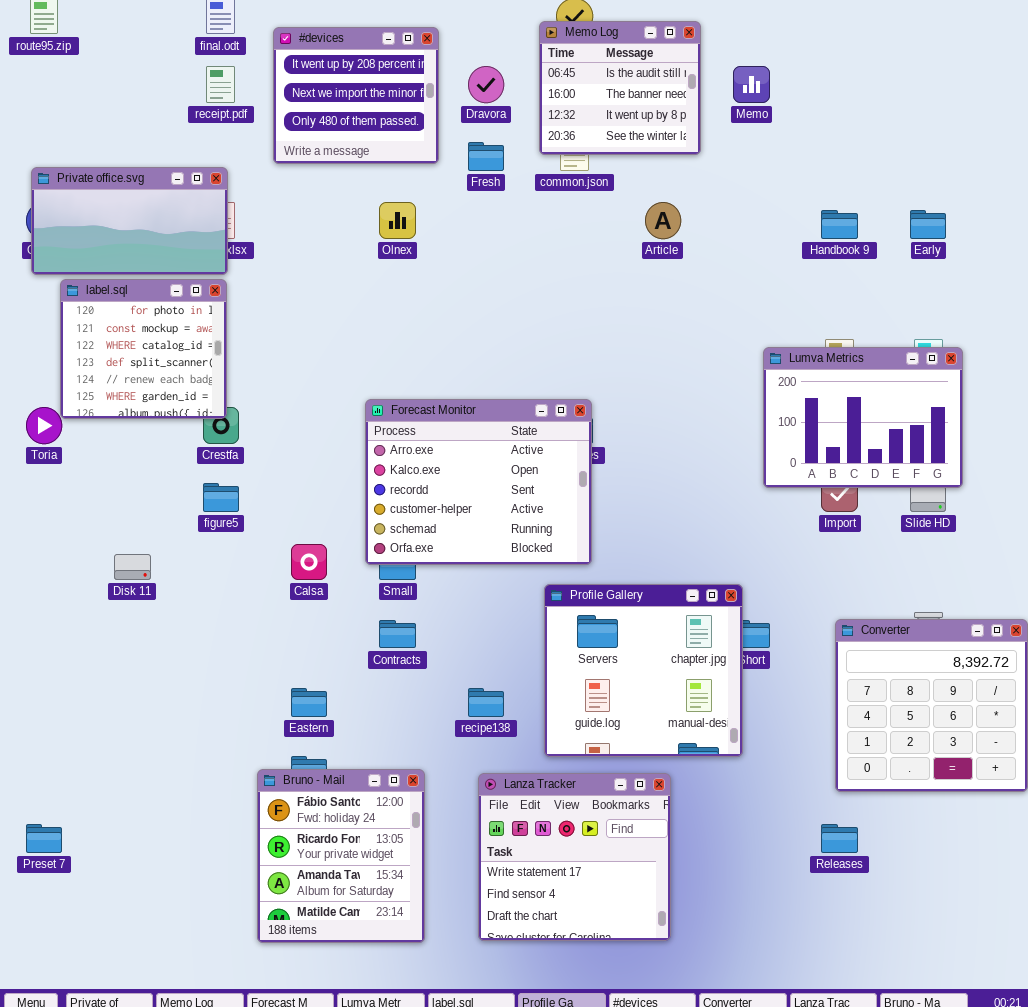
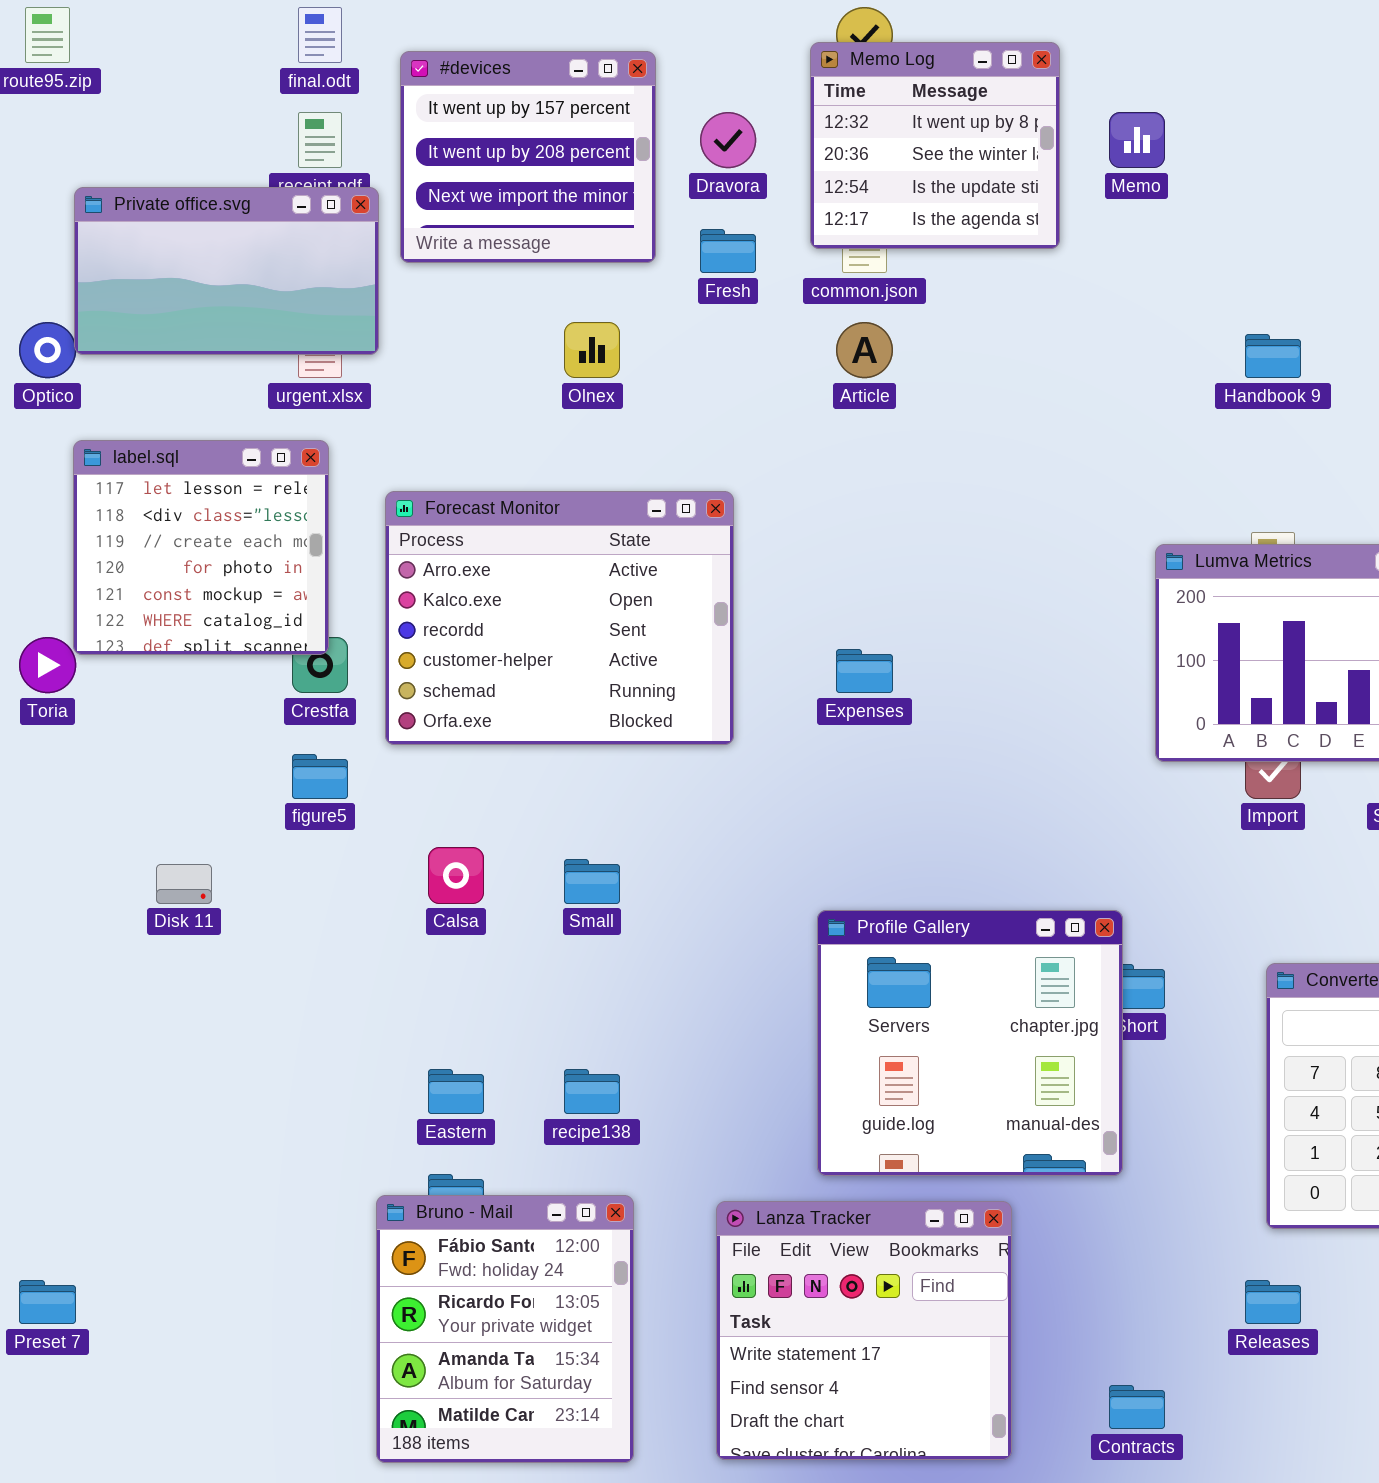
Memo Log: [539,21,701,155] -> [810,42,1060,249], scrolled down 2 rows
#devices: [273,27,439,164] -> [400,51,656,263], scrolled up 1 row
Private office.svg: [31,167,228,275] -> [74,187,379,355], moved
Article: [645,202,681,239] -> [836,322,893,378], moved
label.sql: [60,279,227,419] -> [73,440,329,655], scrolled up 3 rows
Forecast Monitor: [365,399,592,565] -> [385,491,734,745], moved
Contracts: [379,620,416,648] -> [1109,1385,1165,1429], moved
recipe138: [468,688,504,717] -> [564,1069,620,1114], moved

